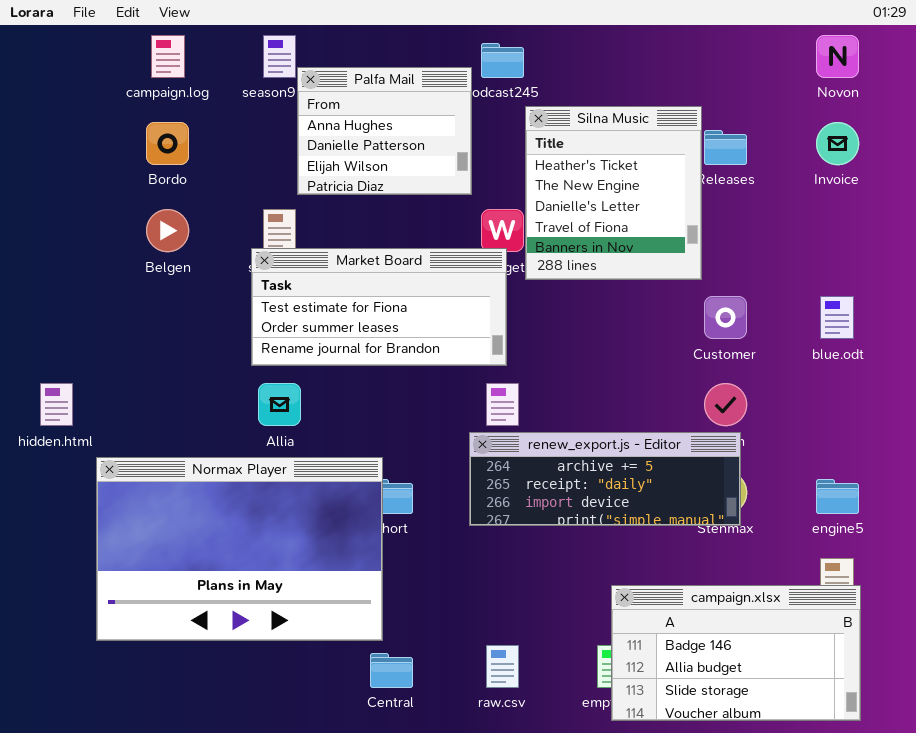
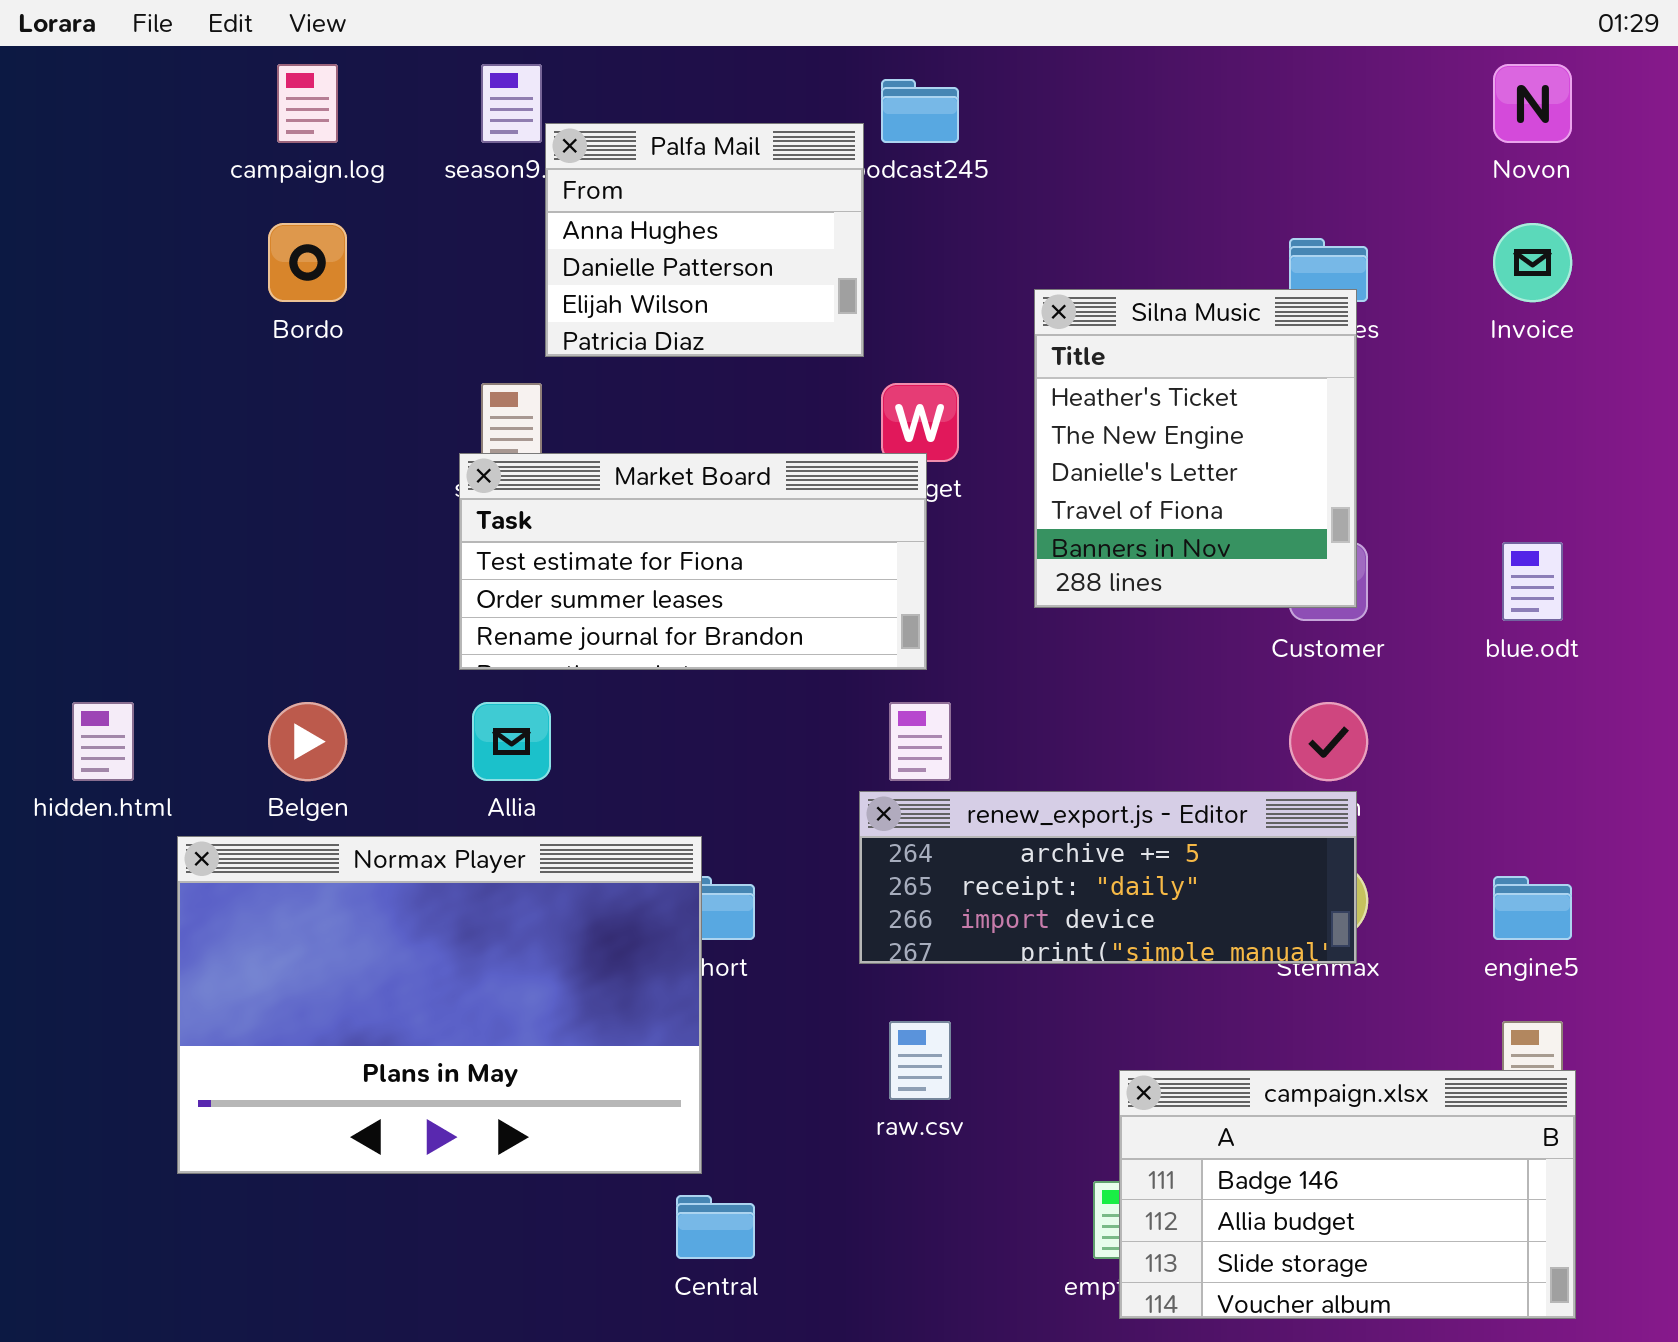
Silna Music: [525,106,702,280] -> [1034,289,1357,608], moved
Belgen: [146,209,189,252] -> [268,702,347,781], moved
raw.csv: [486,645,519,688] -> [889,1021,951,1100], moved

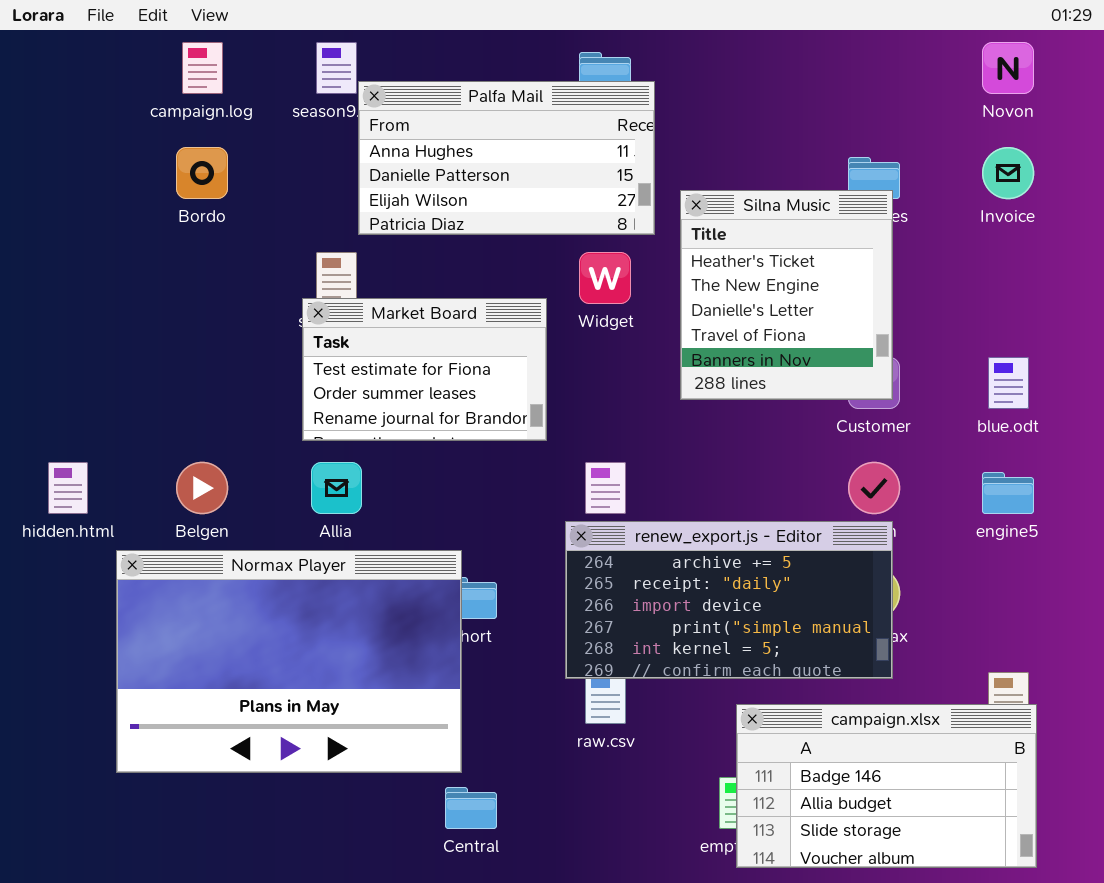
Palfa Mail: [545,123,864,357] -> [358,81,655,235], resized
Market Board: [459,453,927,670] -> [302,298,547,441], resized
renew_export.js - Editor: [859,791,1357,964] -> [565,521,893,679], resized
engine5: [1493,876,1572,940] -> [982,472,1034,514], moved

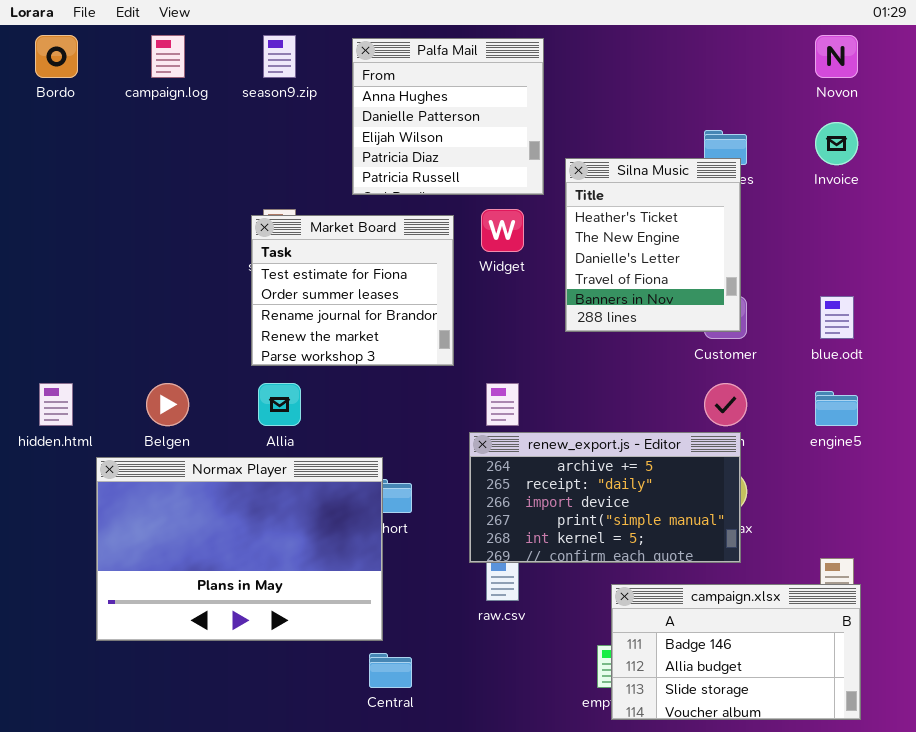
Palfa Mail: [358,81,655,235] -> [352,38,544,195], resized
Bordo: [176,147,228,199] -> [35,35,78,78], moved
Market Board: [302,298,547,441] -> [251,215,454,366], resized

